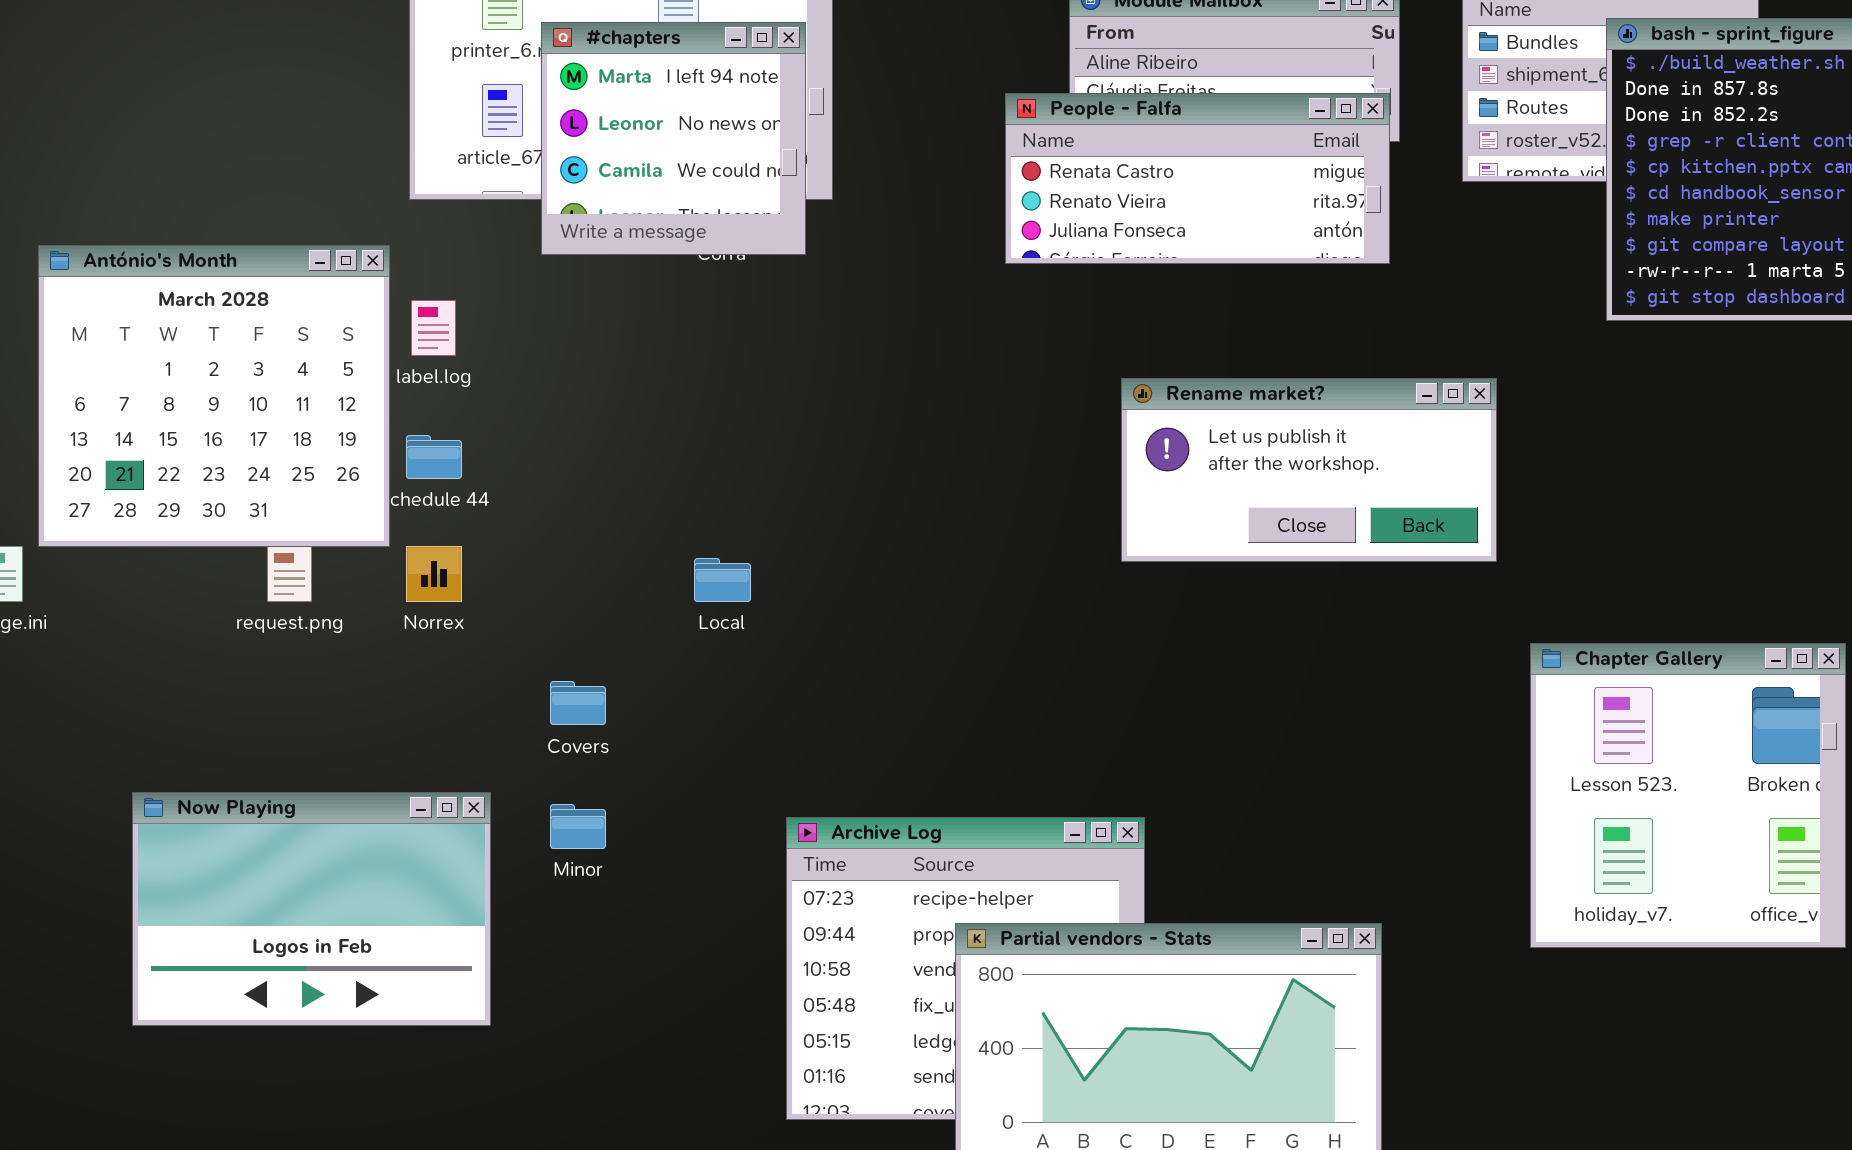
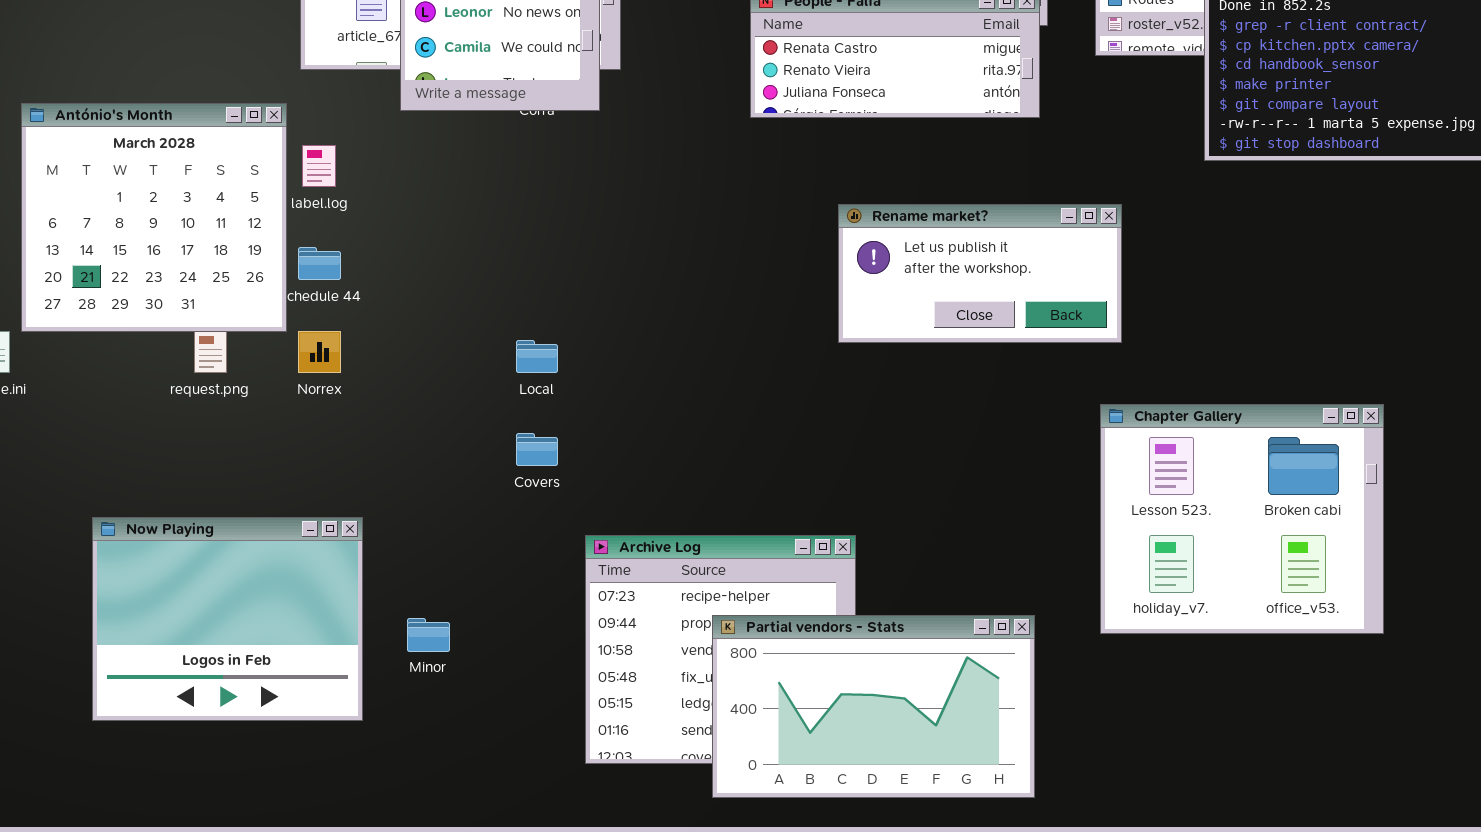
Chapter Gallery: [1530,643,1846,948] -> [1100,404,1384,634], resized
Covers: [550,681,606,725] -> [516,433,558,466], moved
Now Playing: [132,792,491,1026] -> [92,517,363,721], resized
Minor: [550,804,606,849] -> [407,618,450,652], moved

